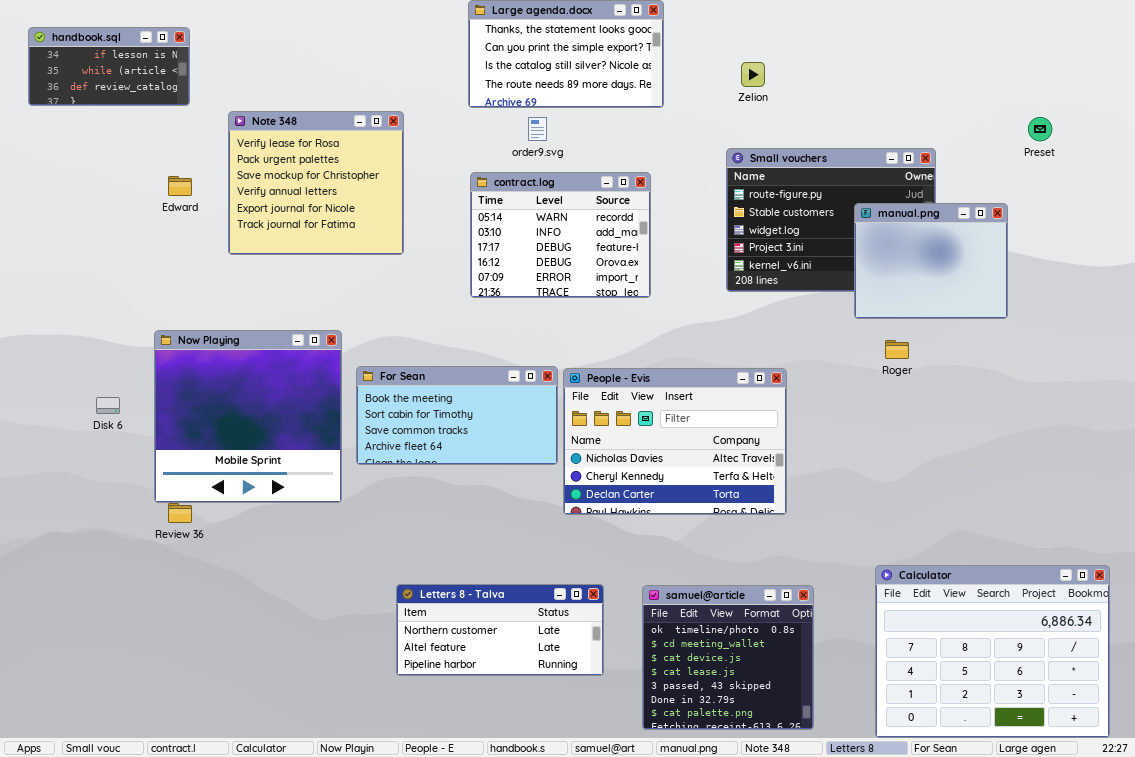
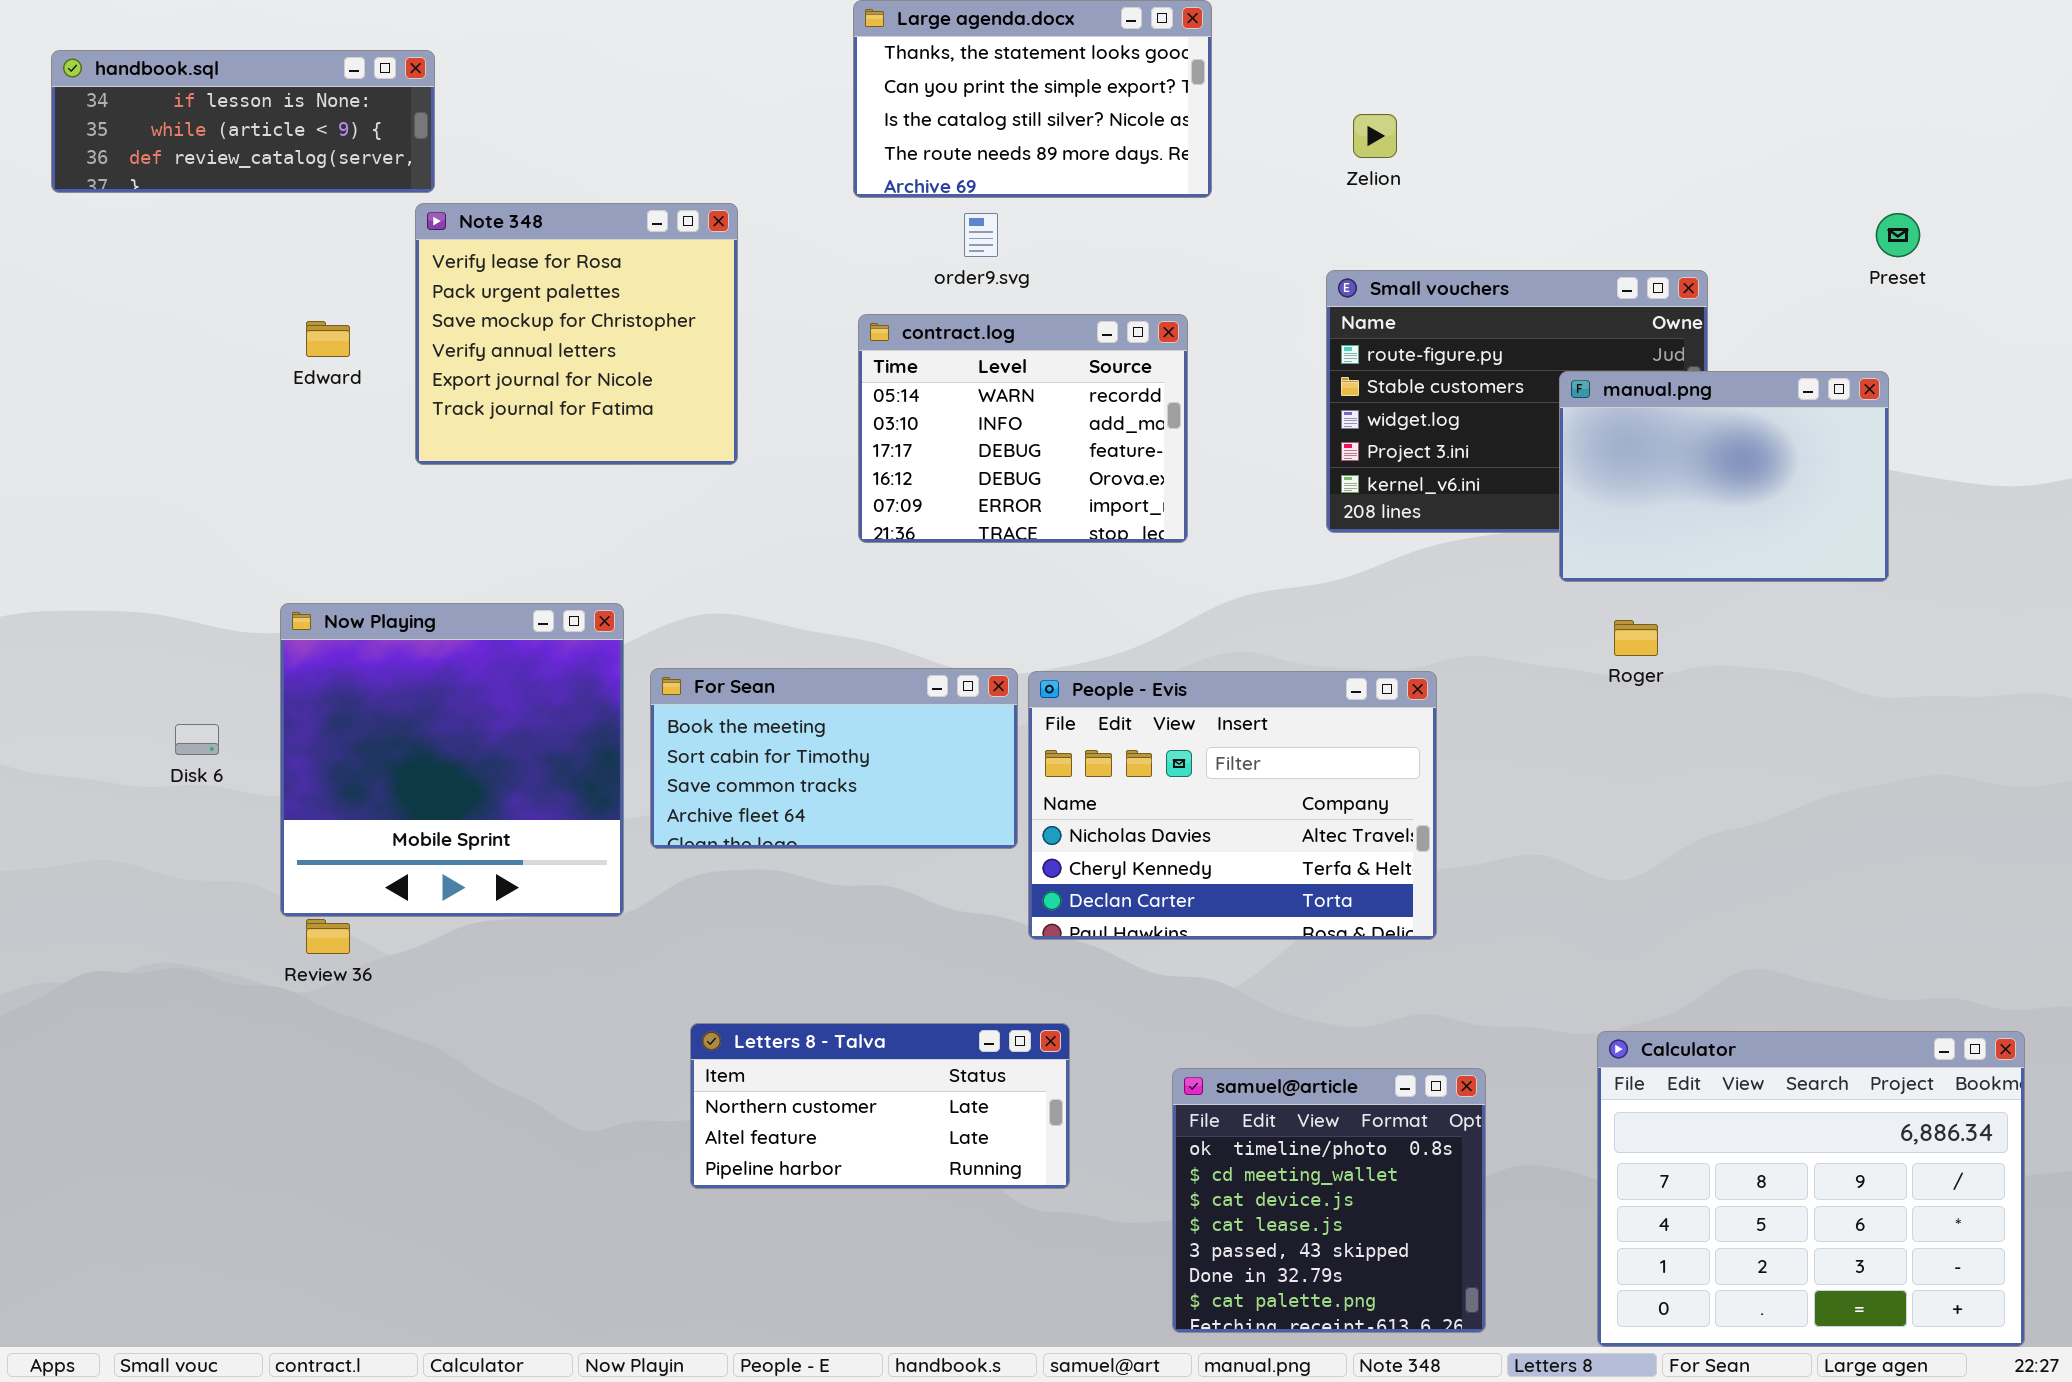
handbook.sql: [28,27,190,106] -> [51,50,435,193], resized
manual.png: [854,203,1008,319] -> [1559,371,1889,582], resized
Letters 8 - Talva: [396,584,604,676] -> [690,1023,1070,1189], moved

